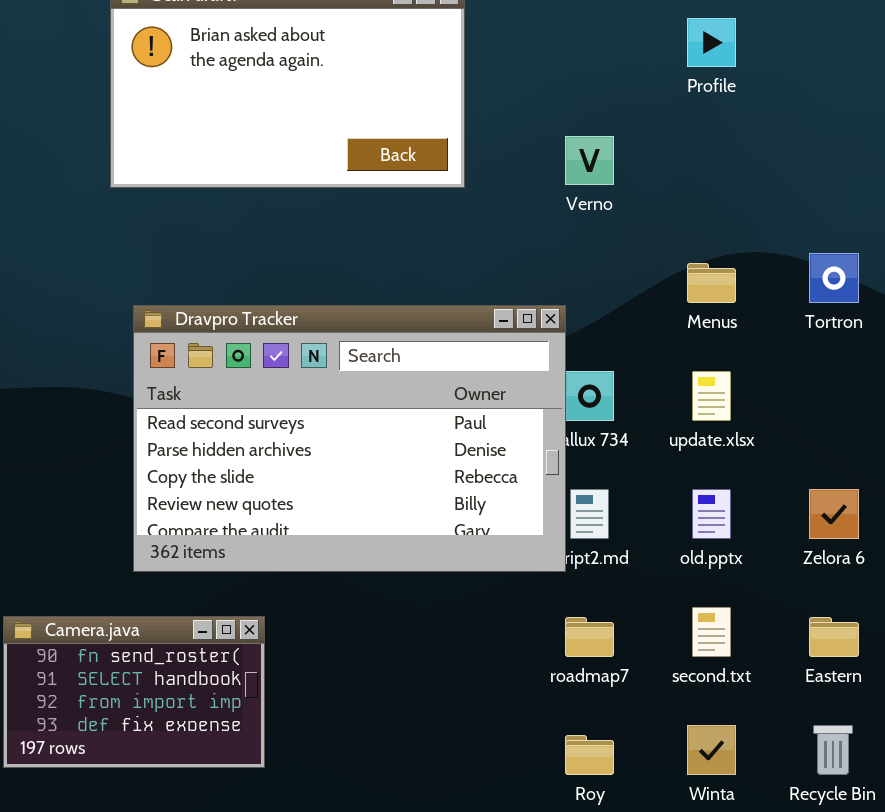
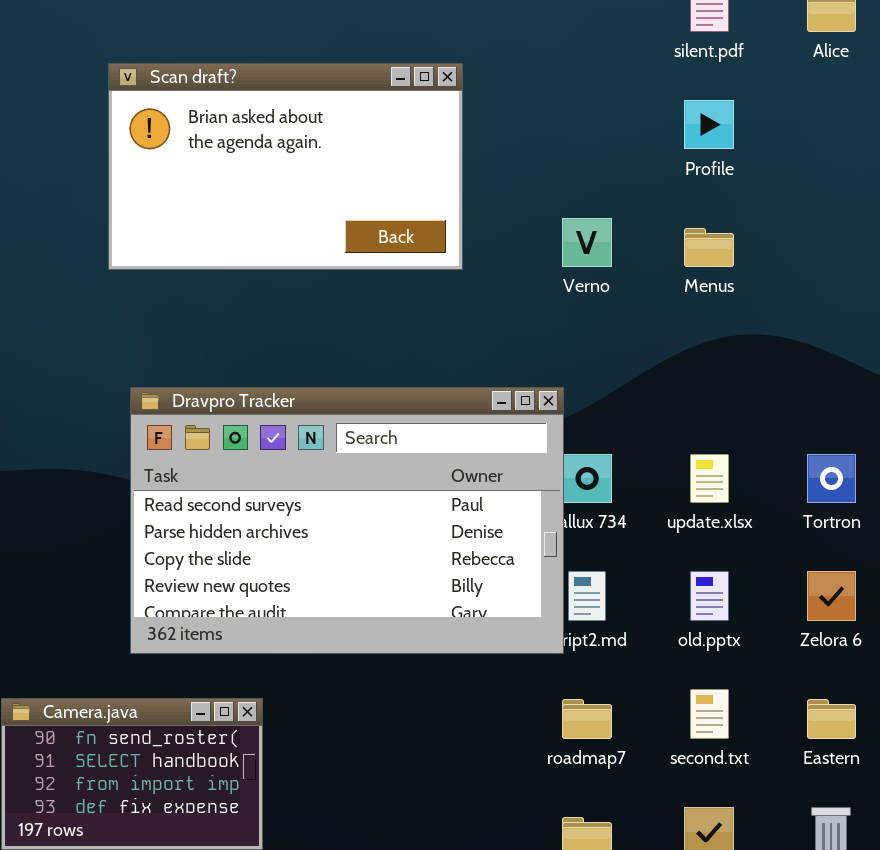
Tortron: [809,253,859,303] -> [807,454,856,503], moved
Menus: [687,263,736,303] -> [684,228,734,267], moved

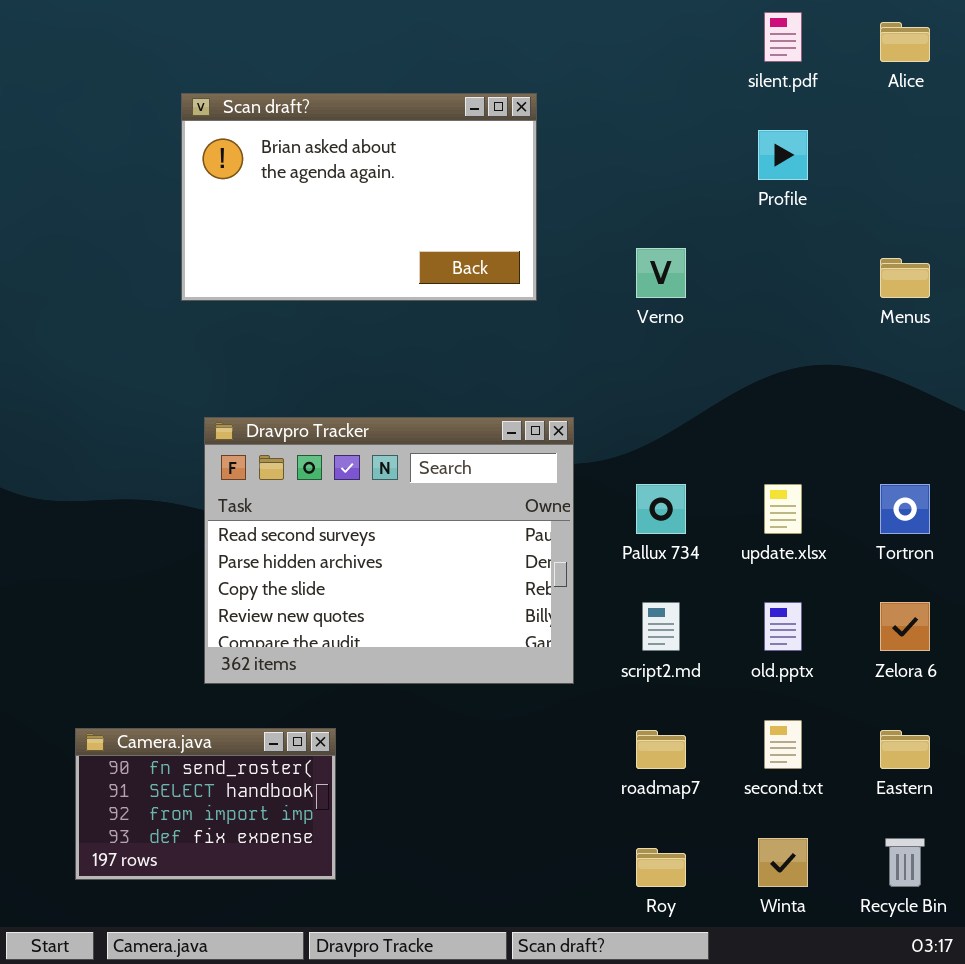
Menus: [684,228,734,267] -> [880,258,930,298], moved
Dravpro Tracker: [130,387,564,654] -> [204,417,574,684], resized

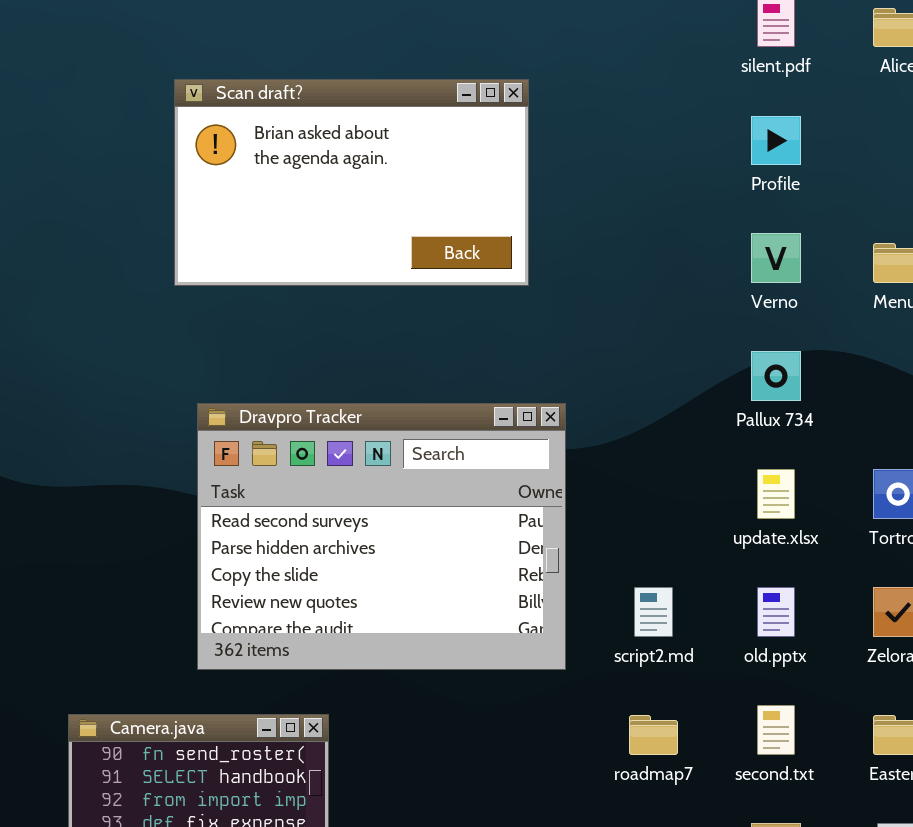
Verno: [636,248,686,298] -> [751,233,801,283], moved
Pallux 734: [636,484,686,534] -> [751,351,801,401], moved

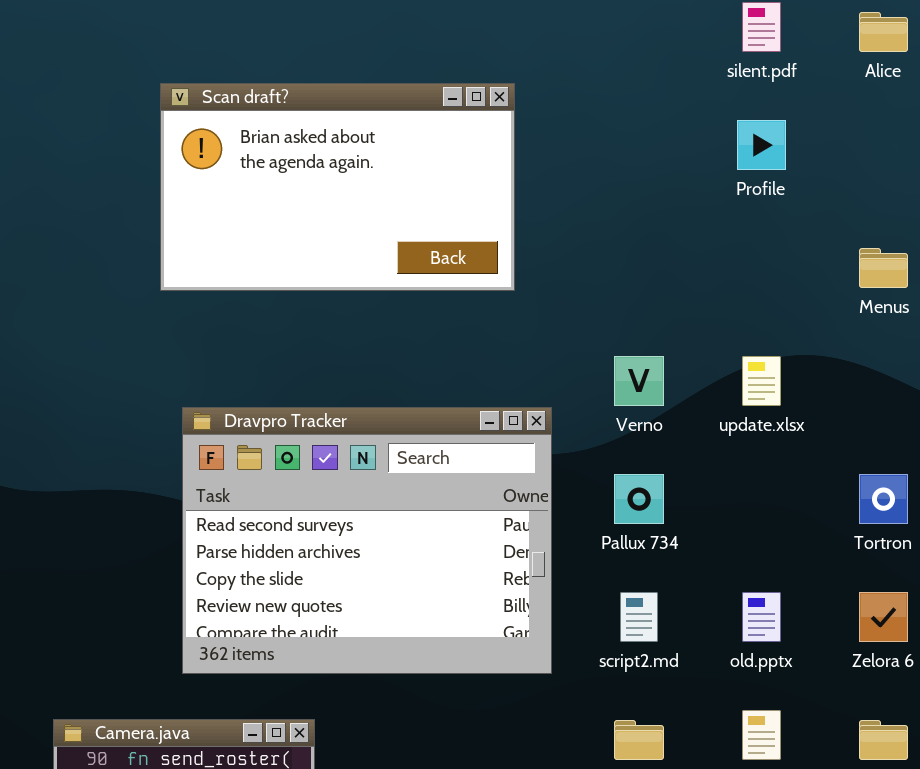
Verno: [751,233,801,283] -> [614,356,664,406], moved
Pallux 734: [751,351,801,401] -> [614,474,664,524], moved
update.xlsx: [757,469,795,519] -> [742,356,781,406], moved

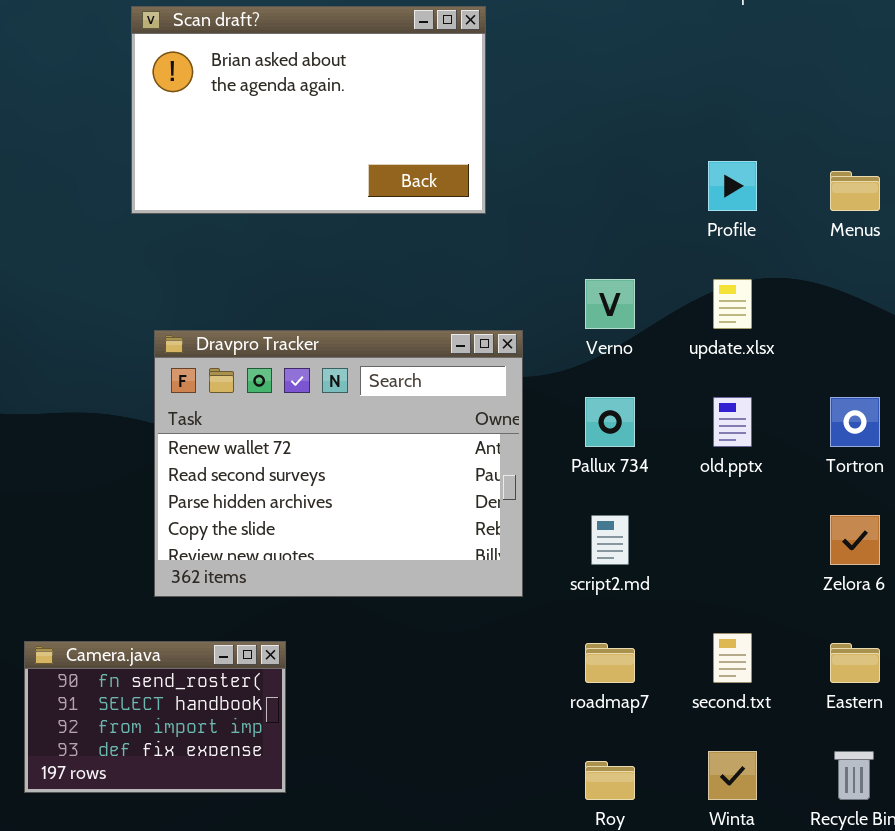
Profile: [737,120,786,170] -> [708,161,757,211], moved
Dravpro Tracker: [182,407,552,674] -> [154,330,523,597], scrolled up 1 row
old.pptx: [742,592,781,642] -> [713,397,752,447], moved

